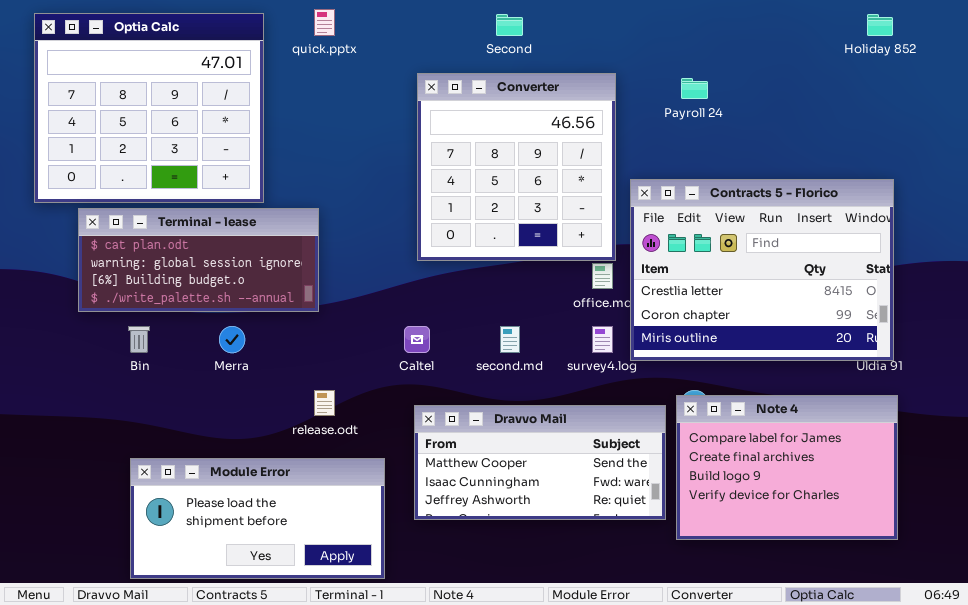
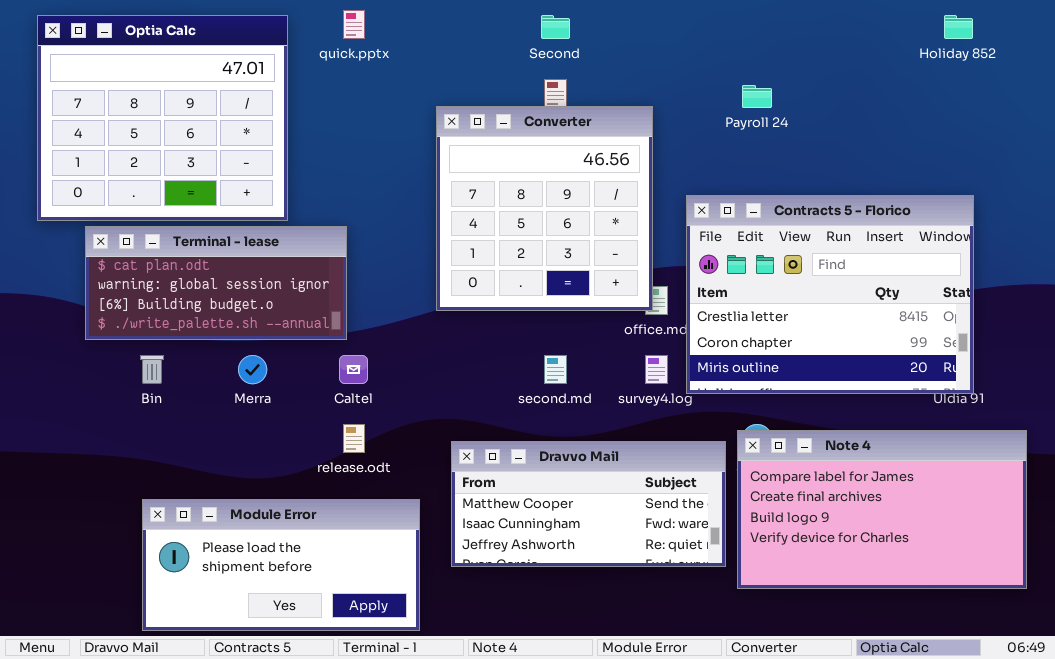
Converter: [417,73,616,261] -> [436,106,653,311], moved
Caltel: [404,326,430,353] -> [339,355,368,384], moved
Note 4: [676,395,898,540] -> [737,430,1027,589], resized

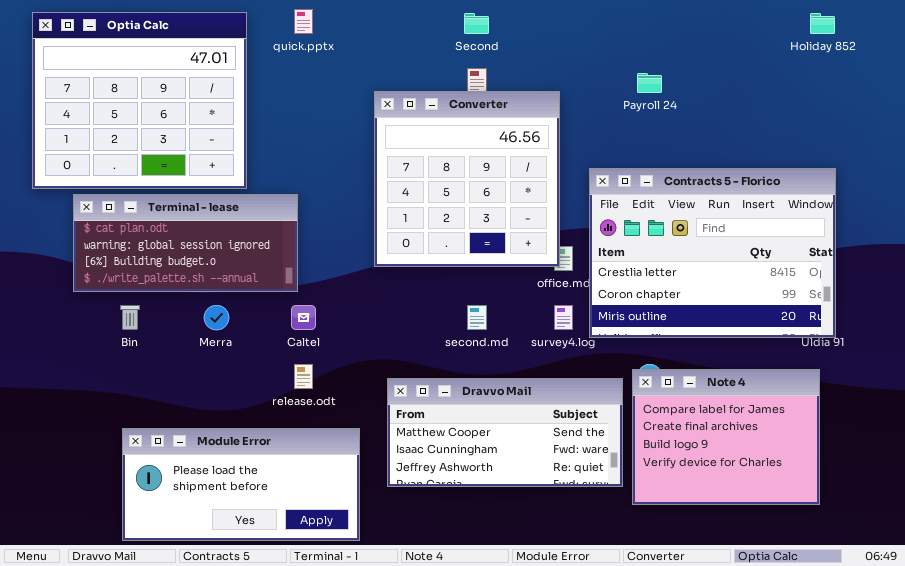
Note 4: [737,430,1027,589] -> [632,369,820,505], resized

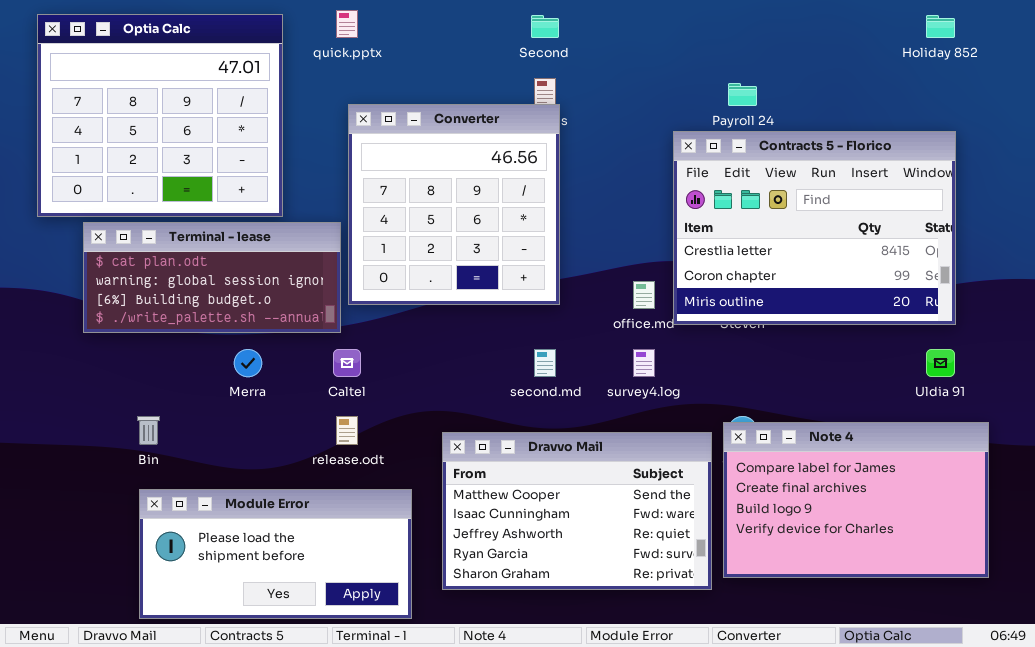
Converter: [374,91,560,267] -> [348,104,560,305], moved
Contracts 5 - Florico: [589,168,836,338] -> [673,131,956,325], moved
Bin: [120,305,140,330] -> [137,416,160,445], moved
Note 4: [632,369,820,505] -> [723,422,989,578], resized
Dravvo Mail: [387,378,623,487] -> [442,432,712,590], resized

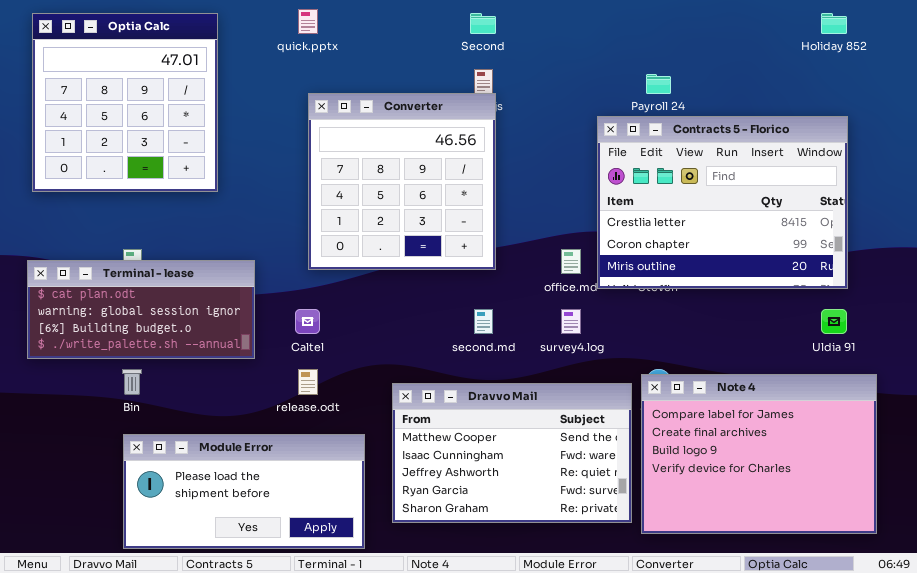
Optia Calc: [37,14,283,217] -> [32,13,218,192], resized
Terminal - lease: [83,222,341,333] -> [27,260,255,359], moved
Note 4: [723,422,989,578] -> [641,374,877,534], resized

